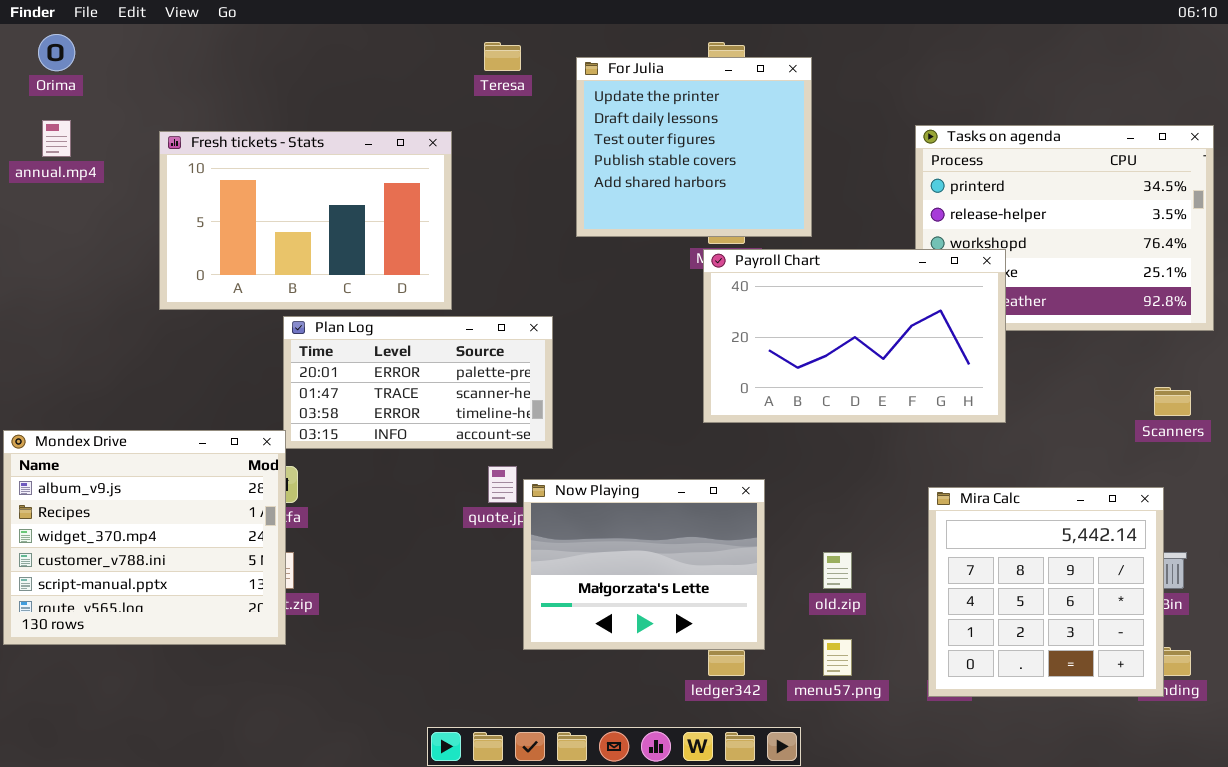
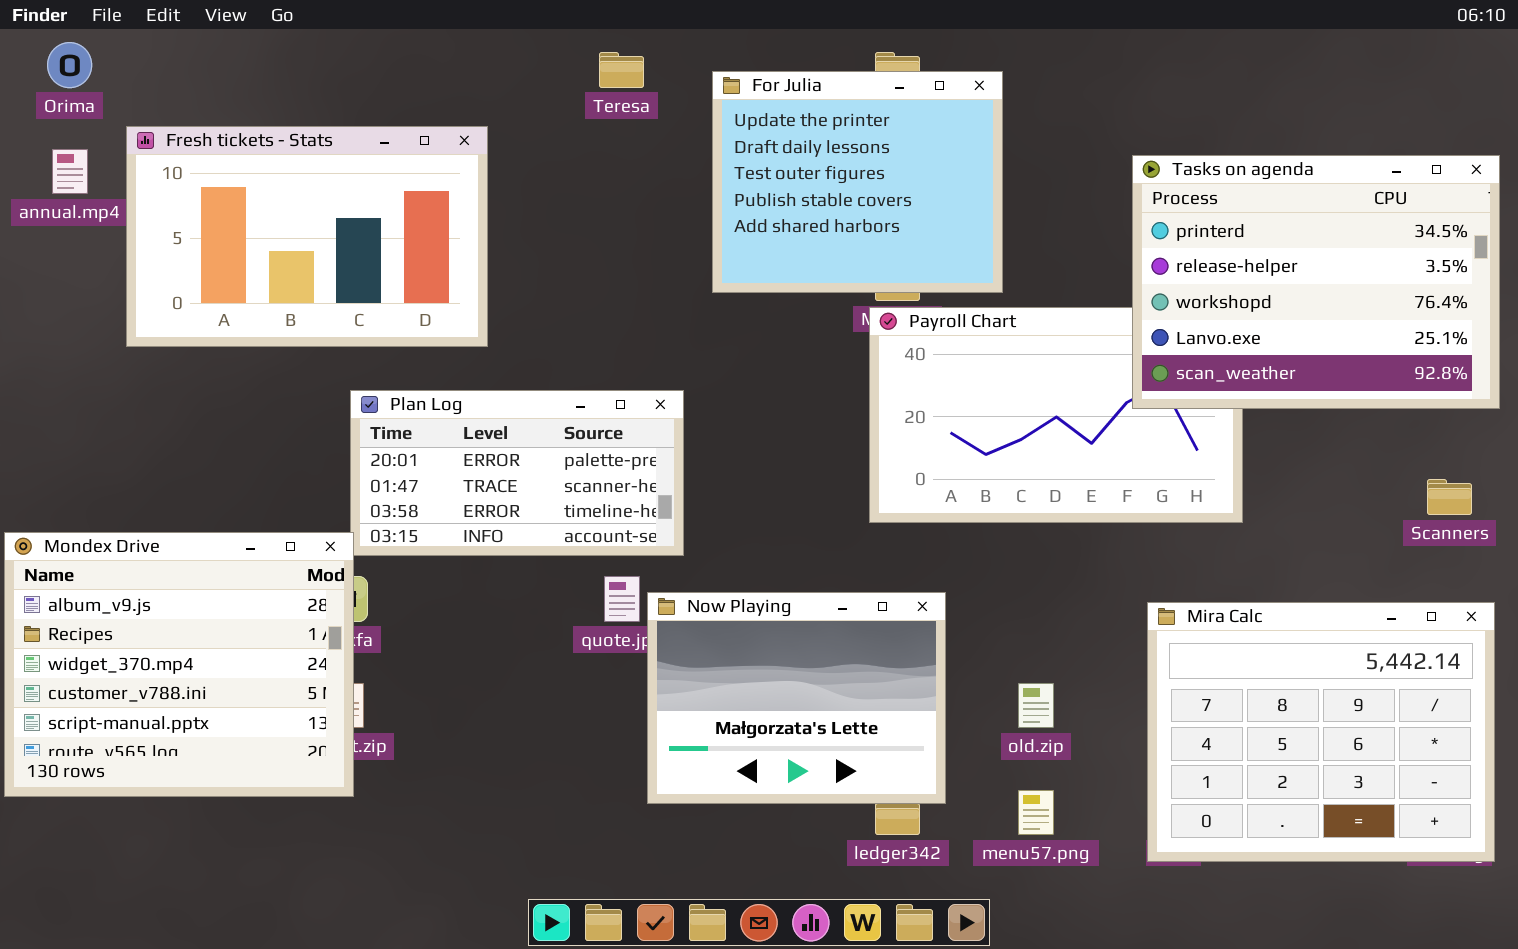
Tasks on agenda: [915,125,1214,331] -> [1132,155,1500,409], raised
Fresh tickets - Stats: [159,131,452,310] -> [126,126,488,347], moved
Mira Calc: [928,487,1164,697] -> [1147,602,1495,862], resized

